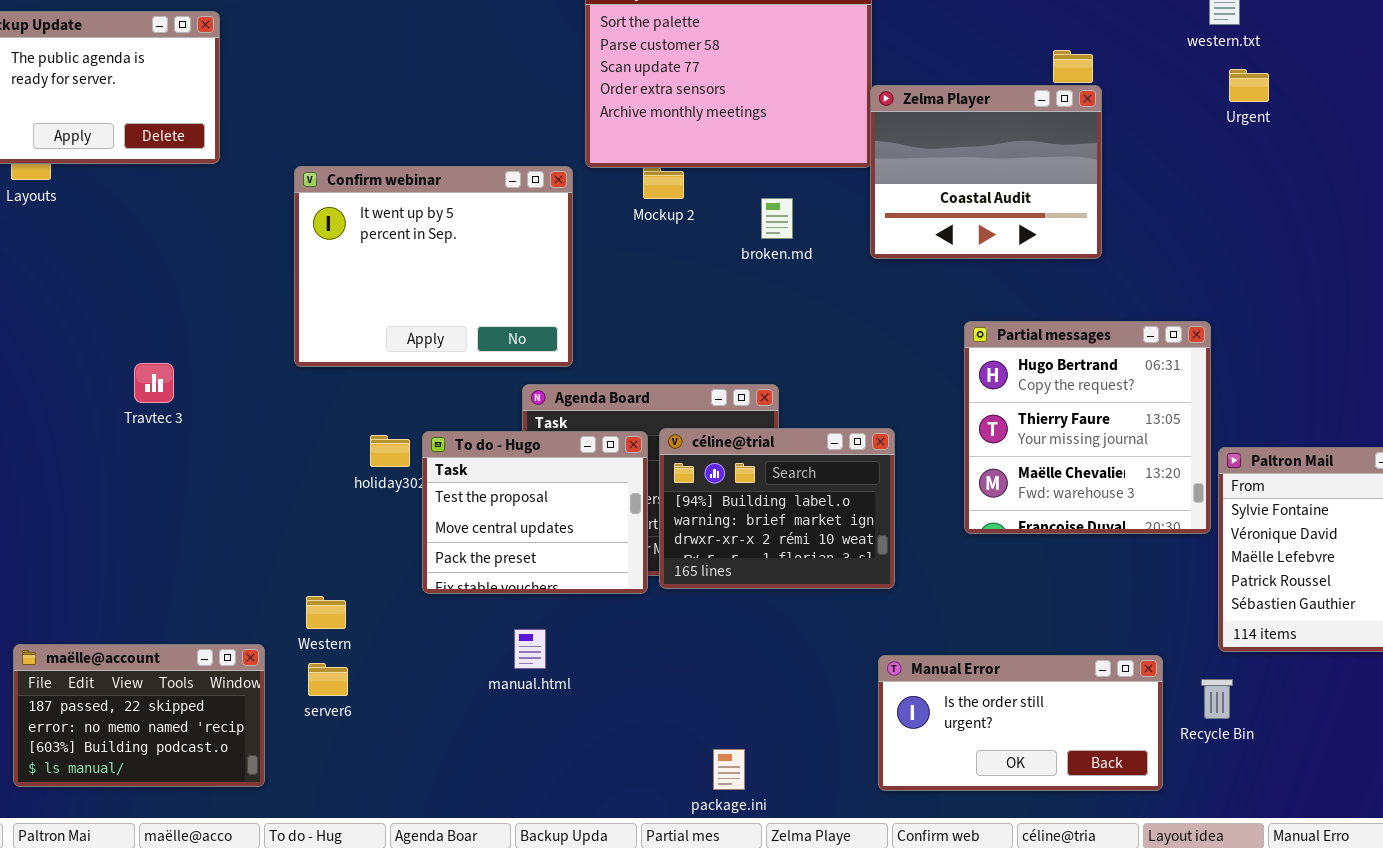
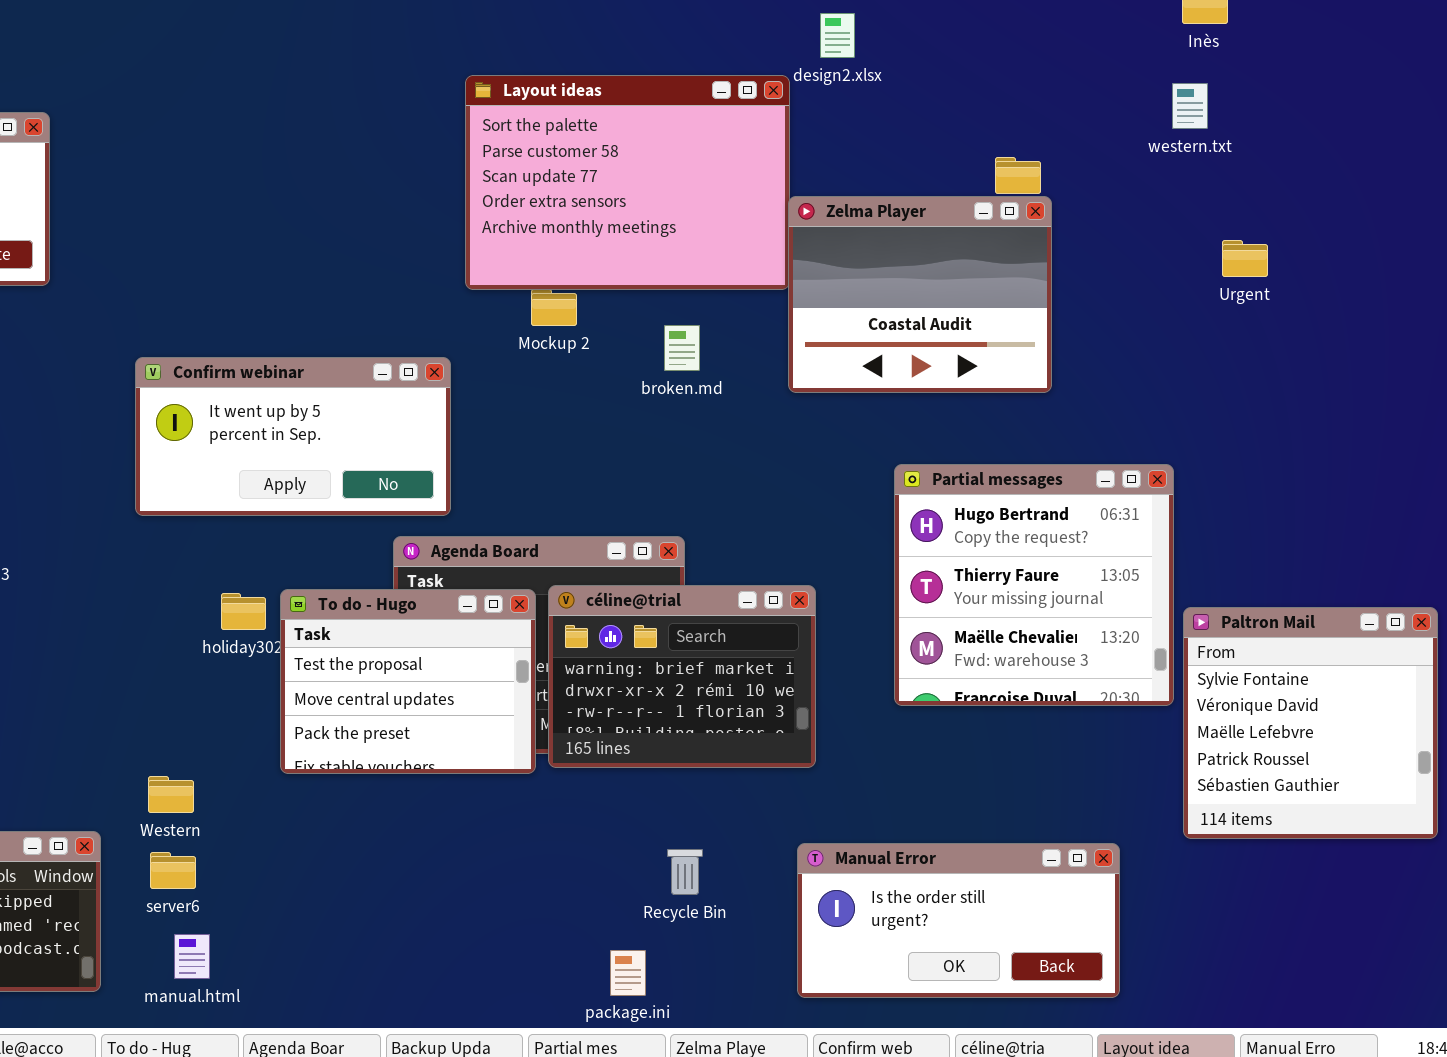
Urgent: [1229,69,1269,102] -> [1222,240,1268,277], moved
Confirm webinar: [294,166,573,367] -> [135,357,451,516], resized
céline@trial: [659,428,895,589] -> [548,585,816,768], scrolled down 1 row
manual.html: [514,629,546,669] -> [174,934,210,979], moved
Recycle Bin: [1201,679,1233,719] -> [667,849,703,895], moved

